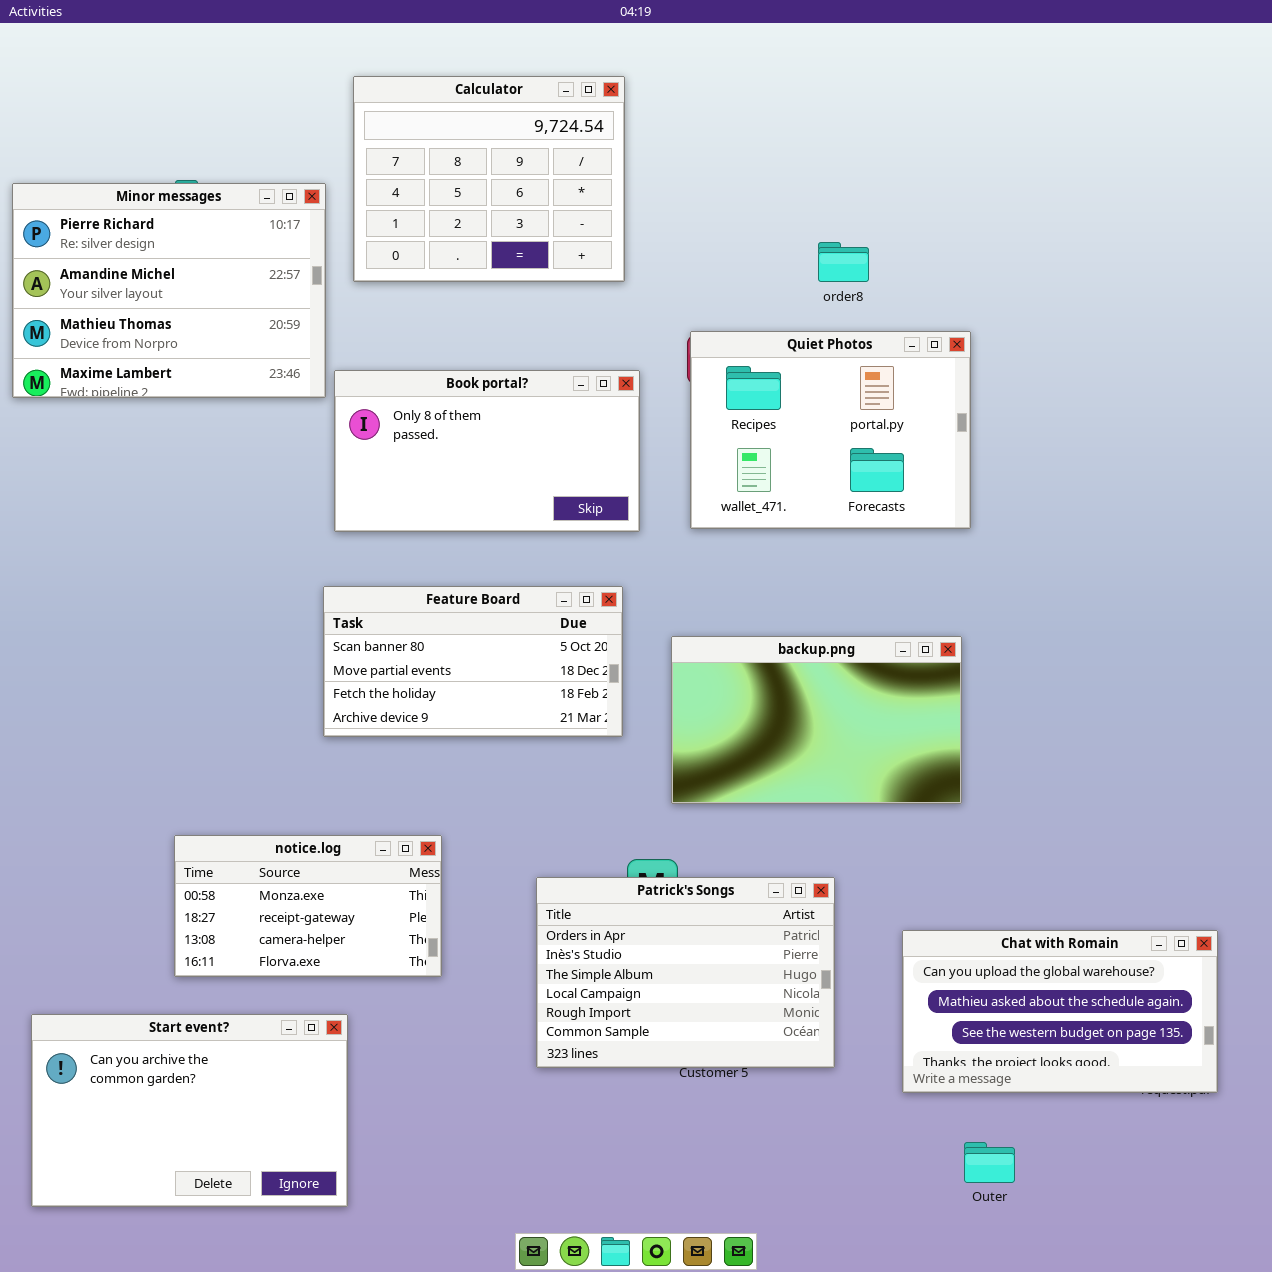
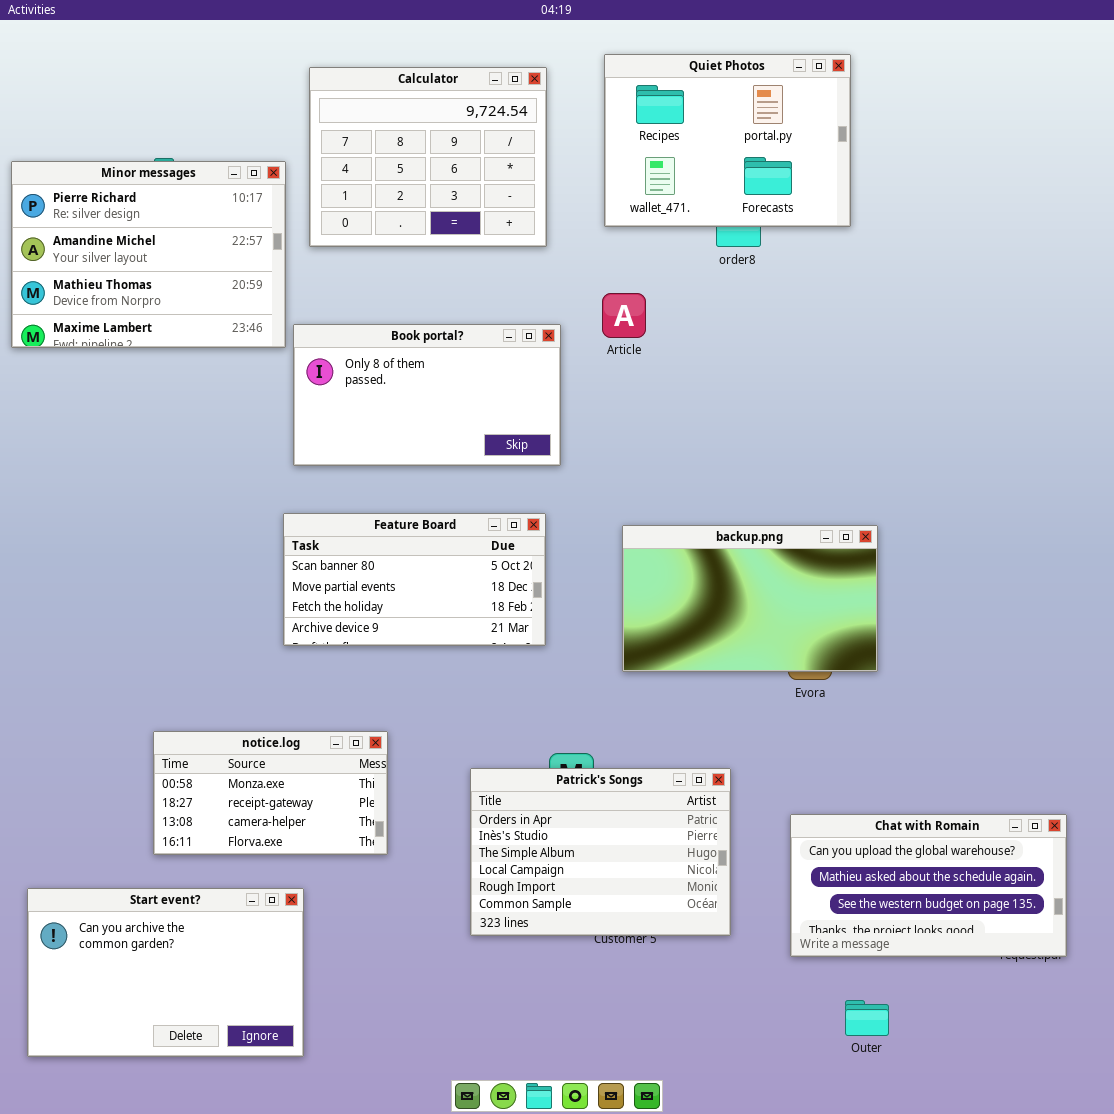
Quiet Photos: [690,331,971,529] -> [604,54,851,227], moved
backup.png: [671,636,962,804] -> [622,525,878,672], moved

